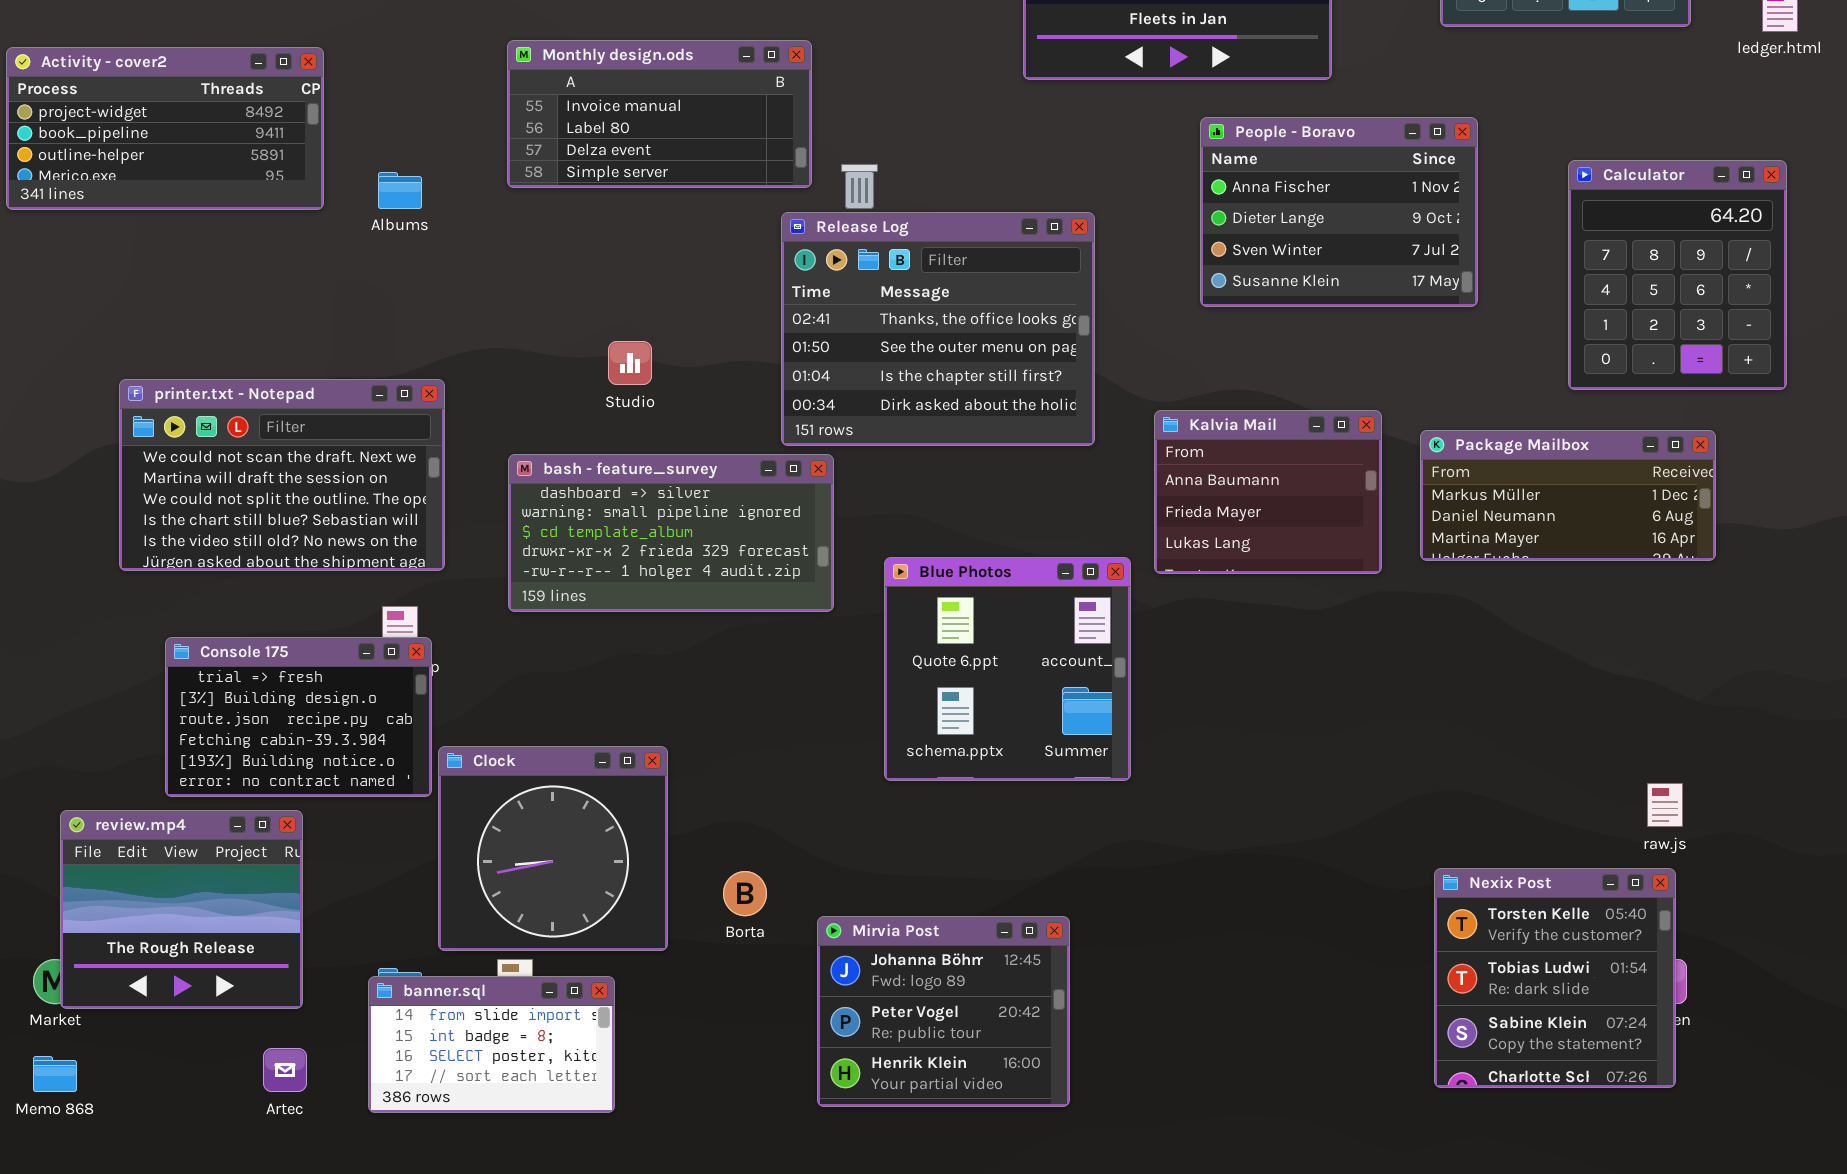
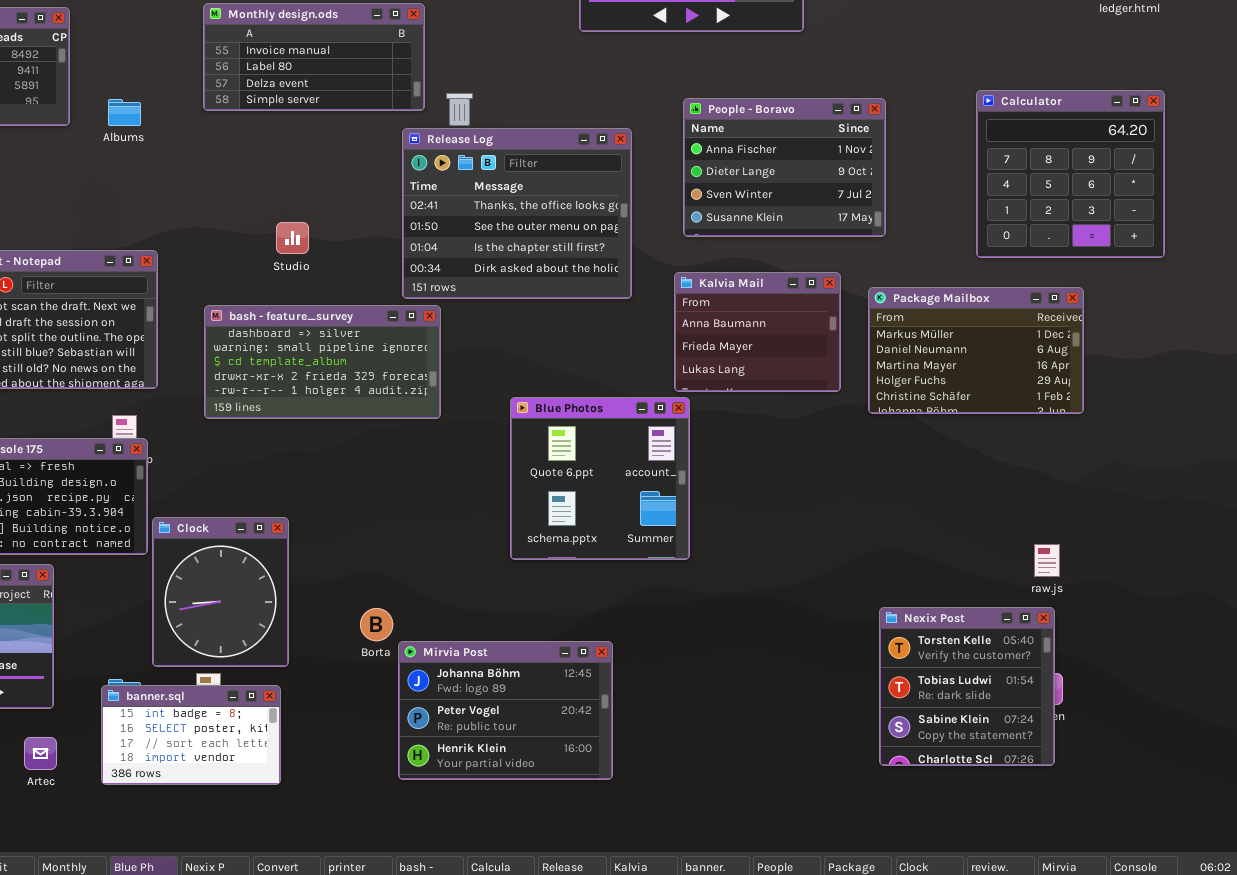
People - Boravo: [1200,117,1478,307] -> [683,98,886,237], moved
Calculator: [1568,160,1787,390] -> [976,90,1165,258], resized
Package Mailbox: [1420,430,1716,561] -> [868,287,1084,414], resized
Blue Photos: [884,557,1131,781] -> [510,397,690,560], moved
Clock: [438,746,668,951] -> [152,517,289,667], resized
Mirvia Post: [817,916,1070,1107] -> [398,641,613,780], resized
banner.sql: [368,976,615,1113] -> [101,685,281,785], scrolled down 1 row

